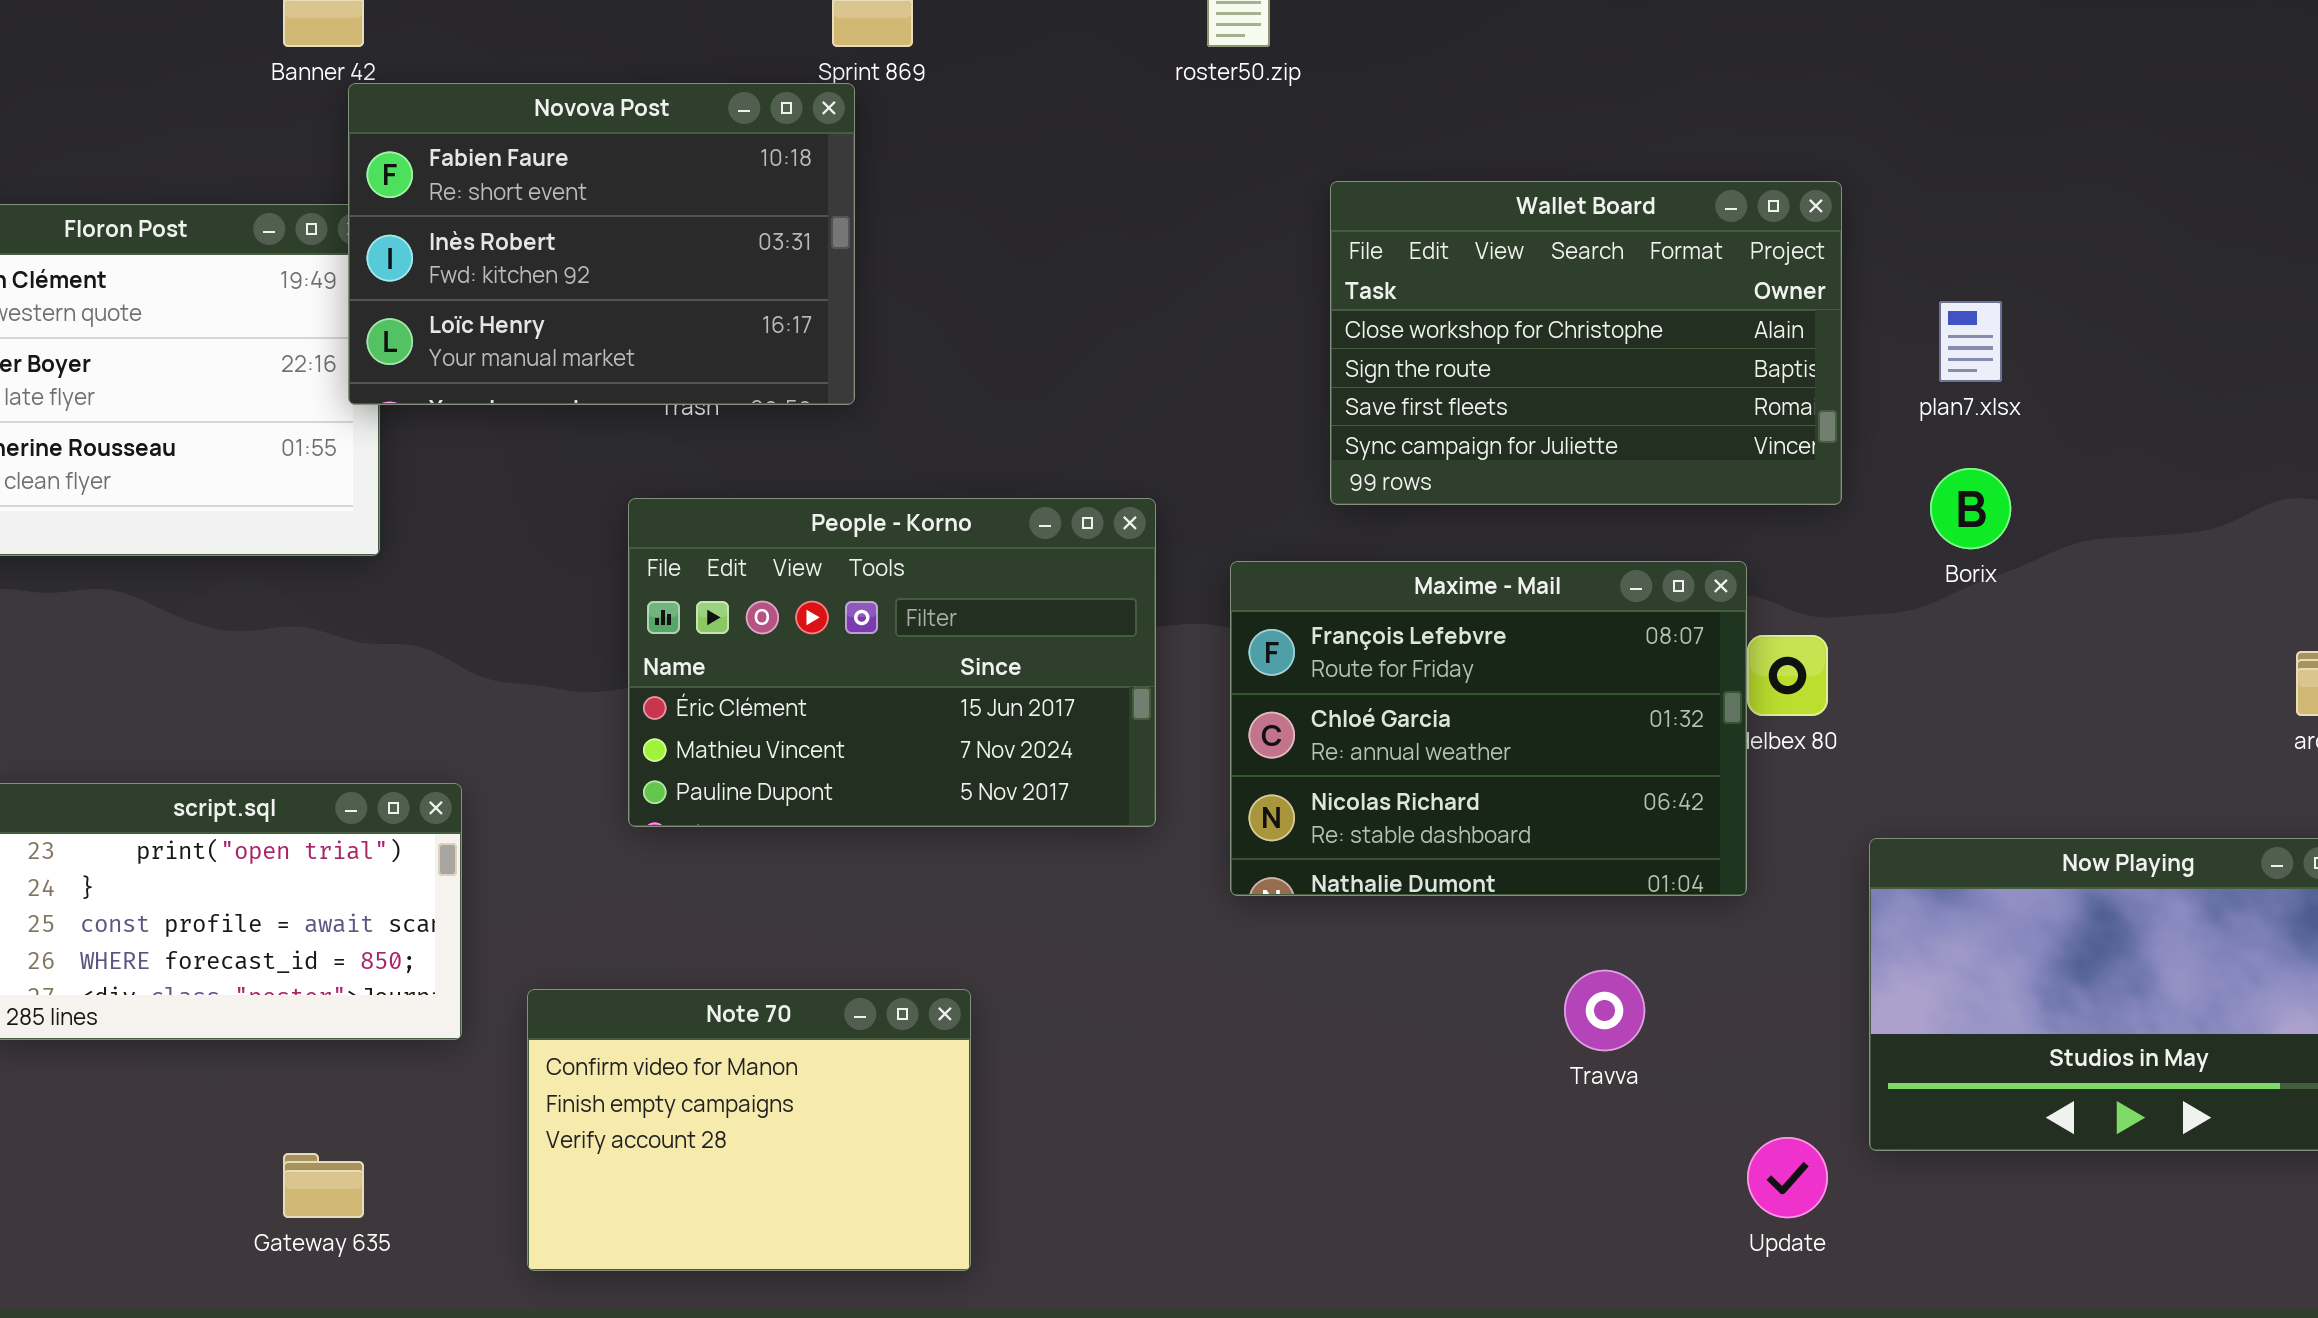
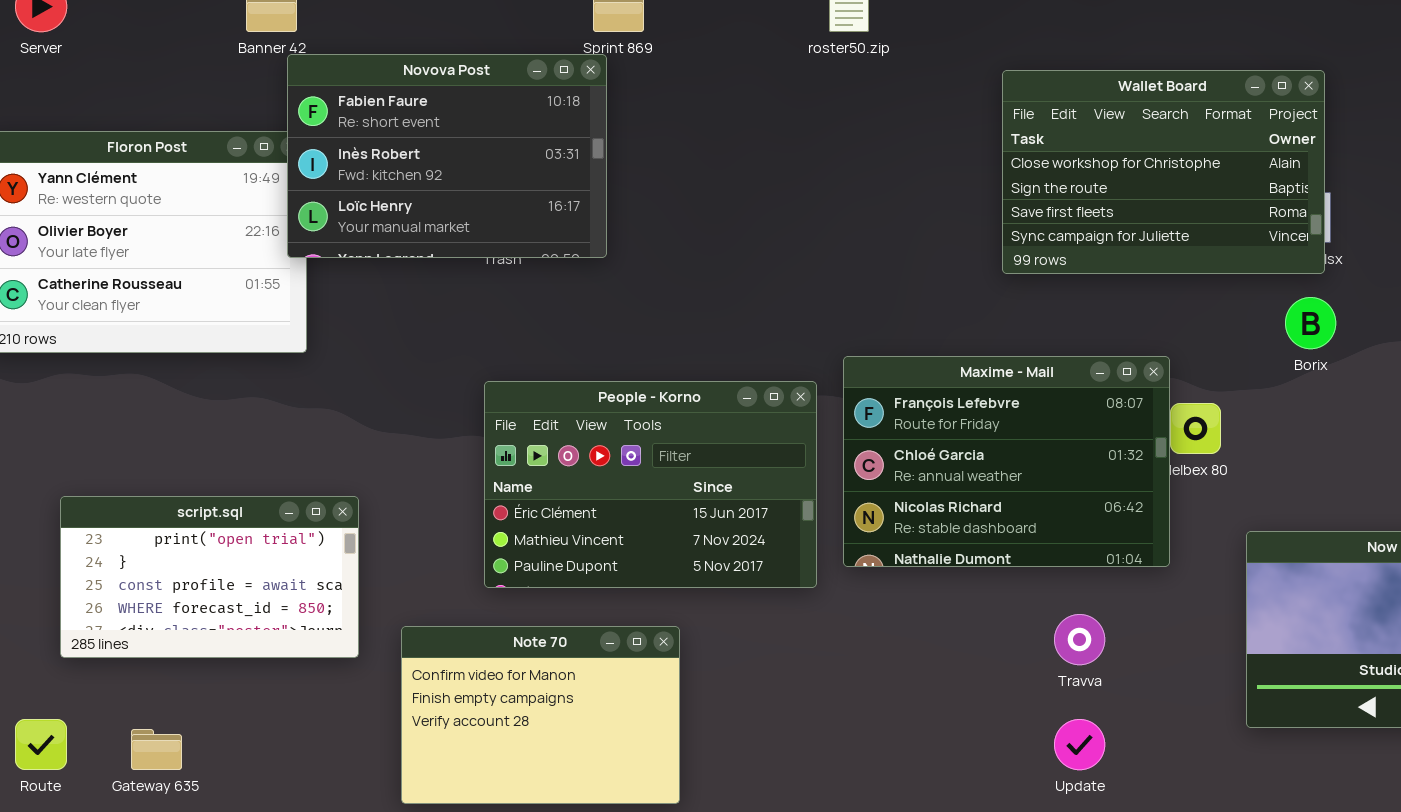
Wallet Board: [1330,181,1842,505] -> [1002,70,1325,274], moved
People - Korno: [628,498,1156,827] -> [484,381,817,588], moved
Update: [1747,1137,1828,1218] -> [1054,719,1105,770], moved
Gateway 635: [283,1153,364,1218] -> [131,729,182,770], moved

